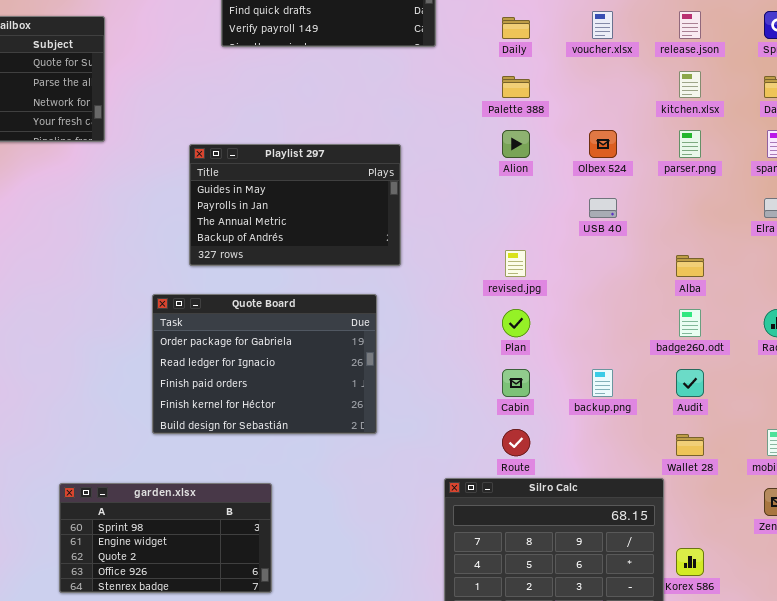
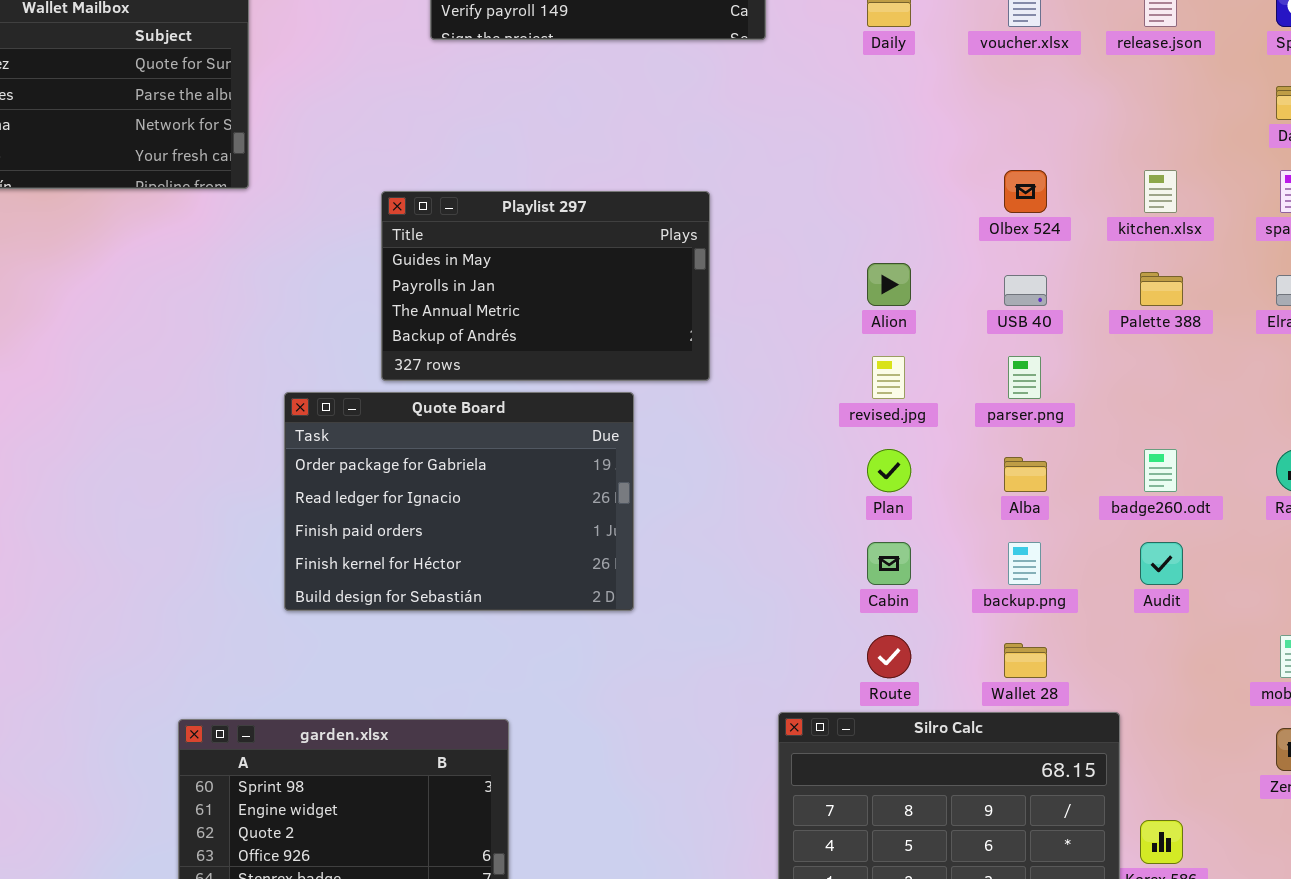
kitchen.xlsx: [679,71,701,98] -> [1144,170,1177,213], moved
Palette 388: [502,76,530,98] -> [1140,272,1183,306], moved
Alion: [502,130,530,158] -> [867,263,911,306], moved
parser.png: [679,130,701,158] -> [1008,356,1041,399], moved
Alba: [676,255,704,277] -> [1004,457,1047,492], moved
Quote Board: [152,294,377,434] -> [284,392,634,611], moved
Wallet 28: [676,434,704,456] -> [1004,643,1047,678], moved

